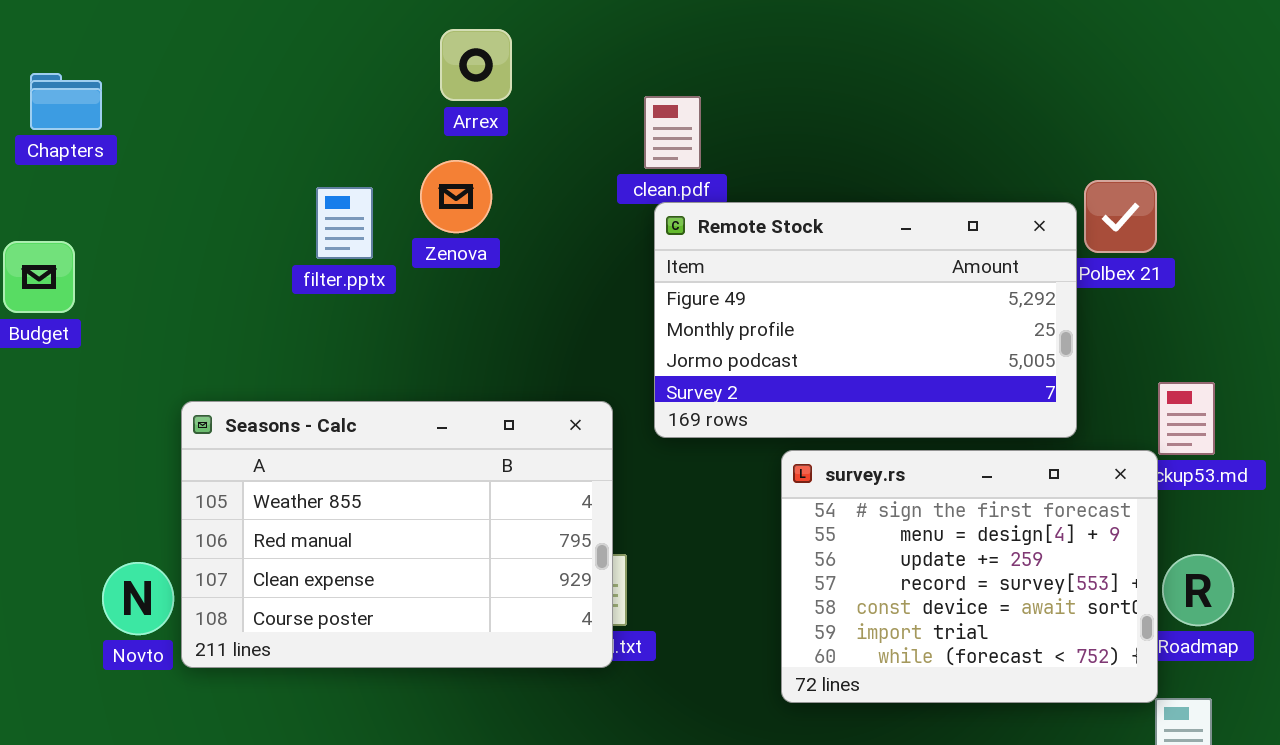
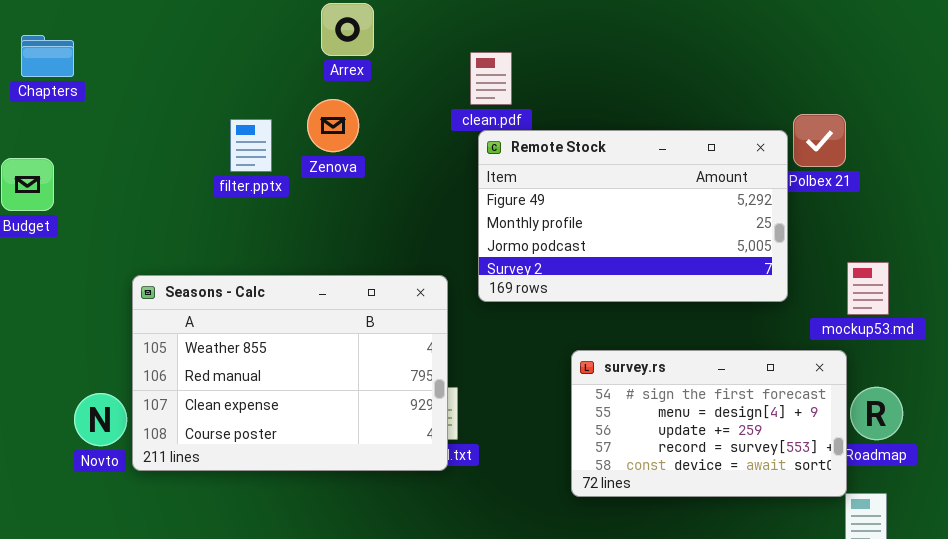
survey.rs: [781,450,1158,703] -> [571,350,847,497], resized

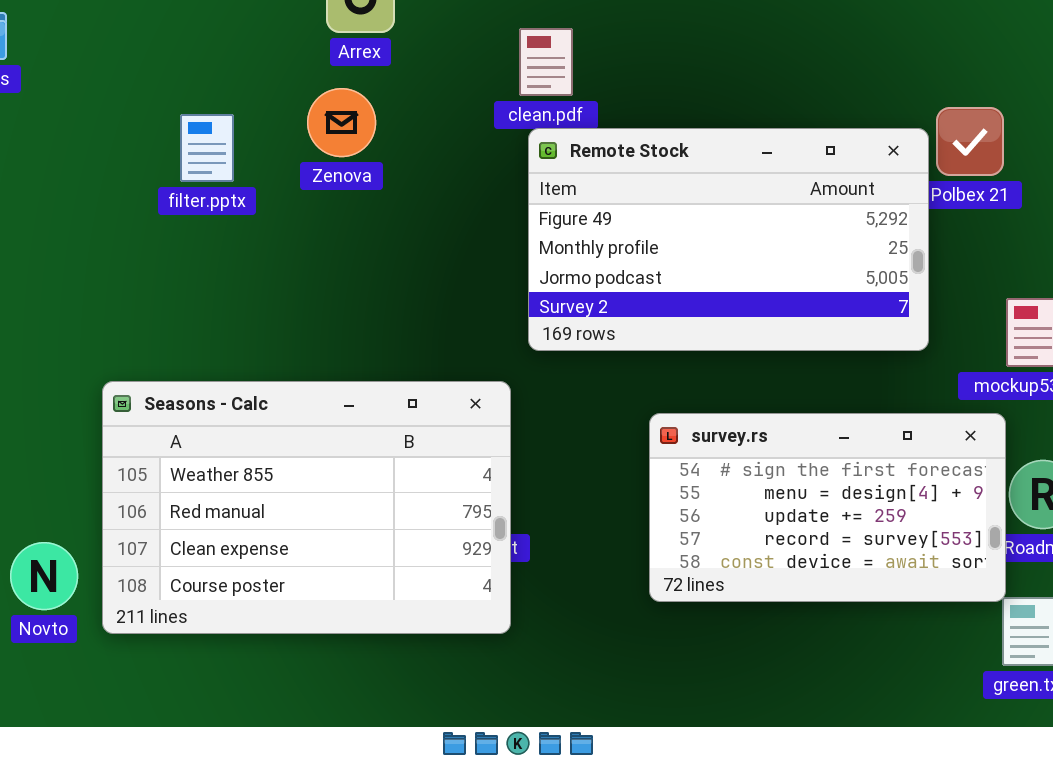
filter.pptx: [230,119,272,172] -> [180,114,234,182], moved
Seasons - Calc: [132,275,448,471] -> [102,381,511,634], moved
Novto: [74,393,127,446] -> [10,542,78,610], moved

